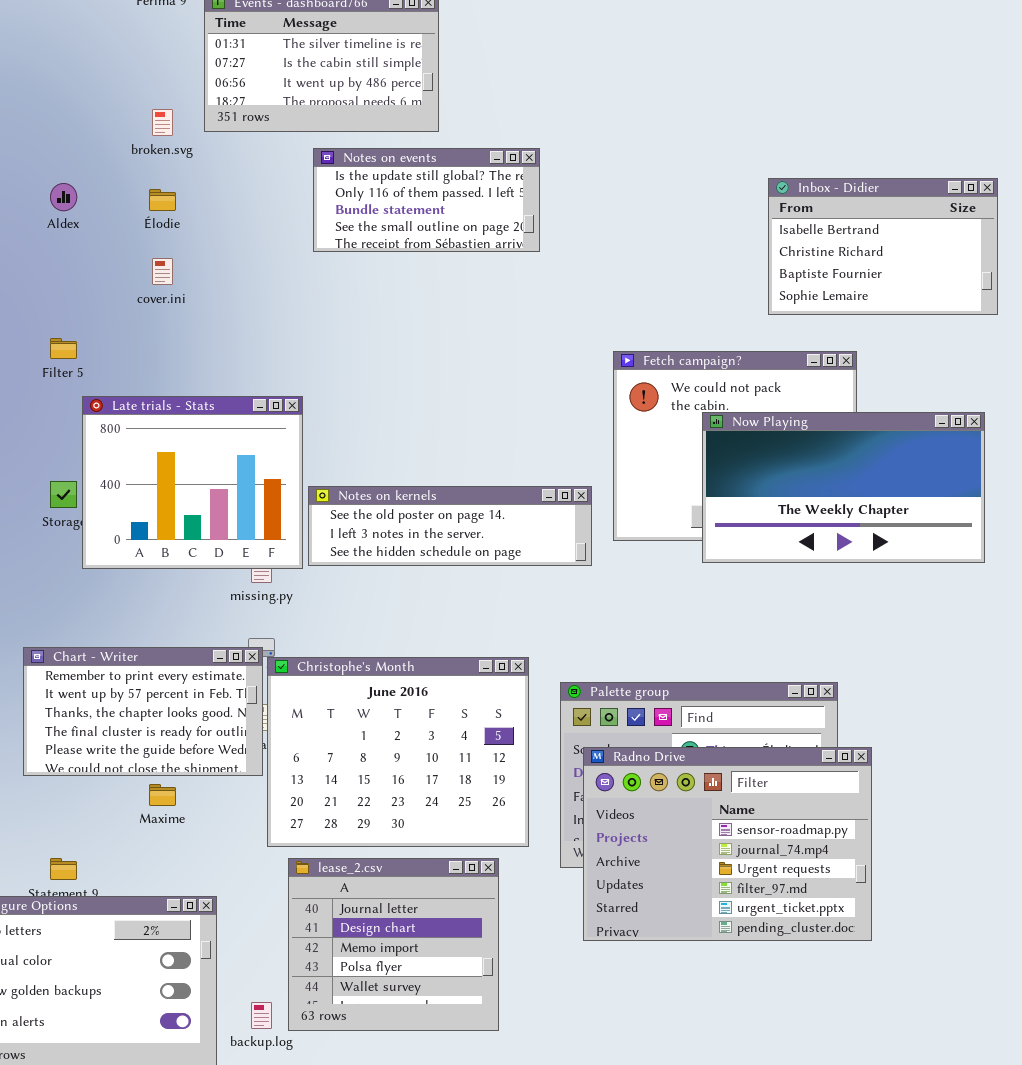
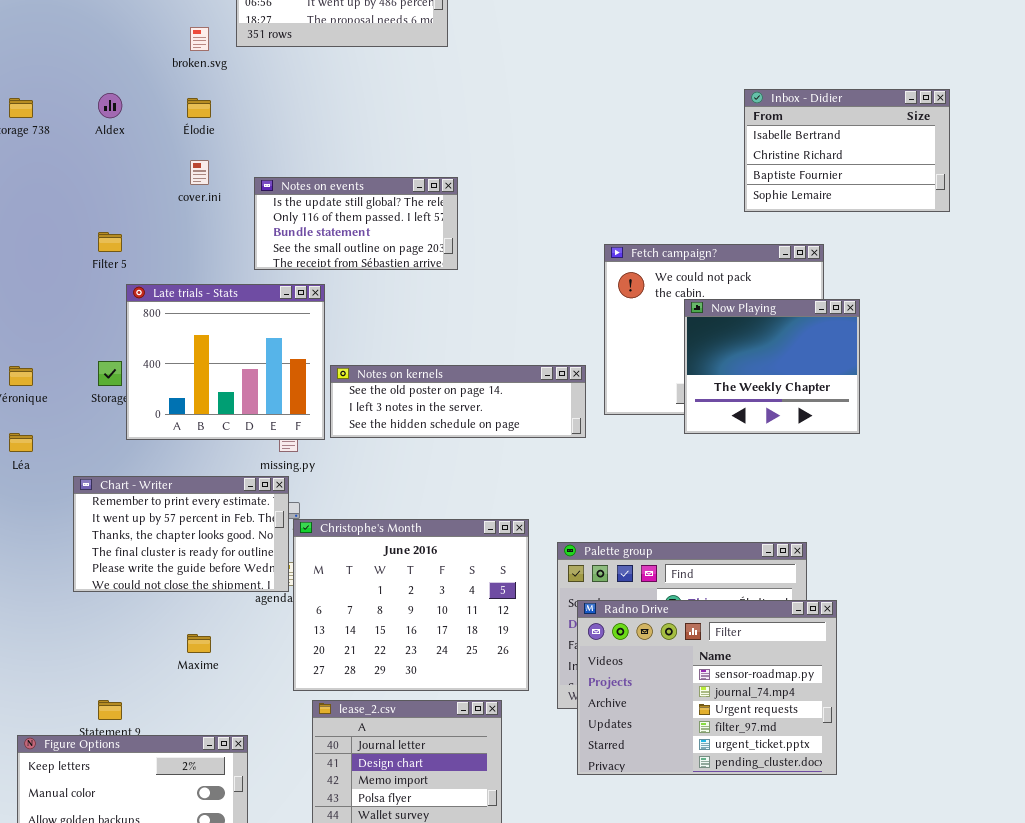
Notes on events: [313,148,540,252] -> [254,177,458,270], moved
Now Playing: [702,412,985,563] -> [684,299,860,434], resized
Chart - Writer: [23,647,263,776] -> [73,476,289,592], moved

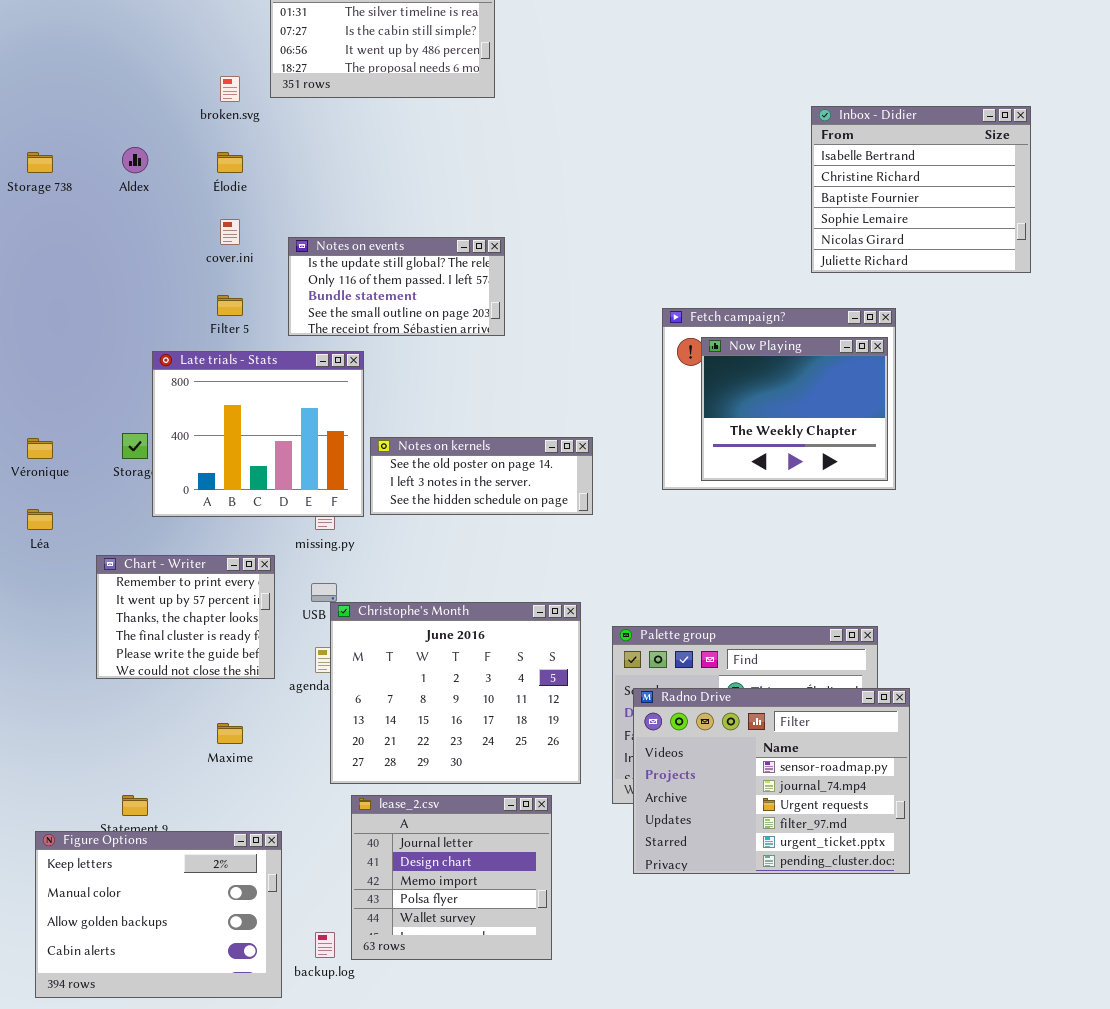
Inbox - Didier: [744,89,950,212] -> [811,106,1031,273], resized
Filter 5: [98,232,122,252] -> [217,295,243,316], moved
Now Playing: [684,299,860,434] -> [701,337,888,481], moved
Notes on kernels: [330,365,586,438] -> [370,437,593,515], resized
Chart - Writer: [73,476,289,592] -> [96,555,275,679], resized

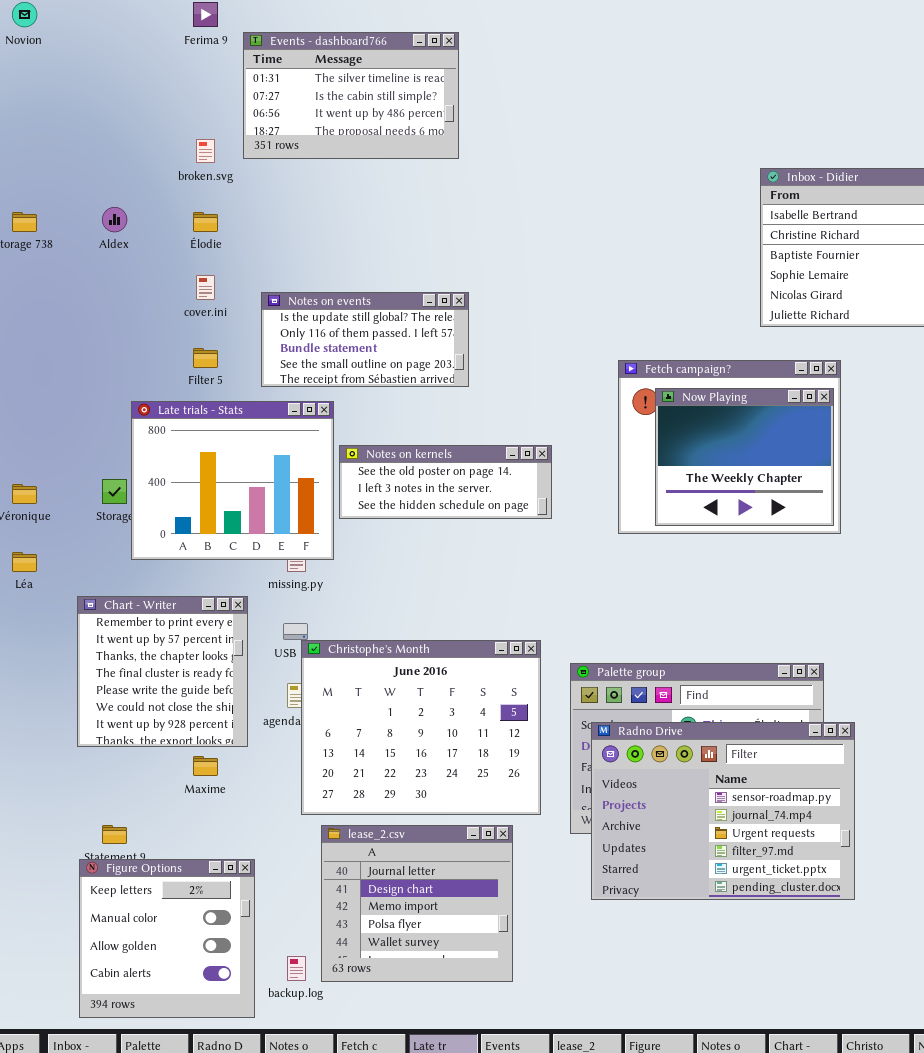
Notes on kernels: [370,437,593,515] -> [339,445,552,519], moved
Chart - Writer: [96,555,275,679] -> [77,596,248,747], resized
Figure Options: [35,831,282,998] -> [79,859,255,1018], resized

